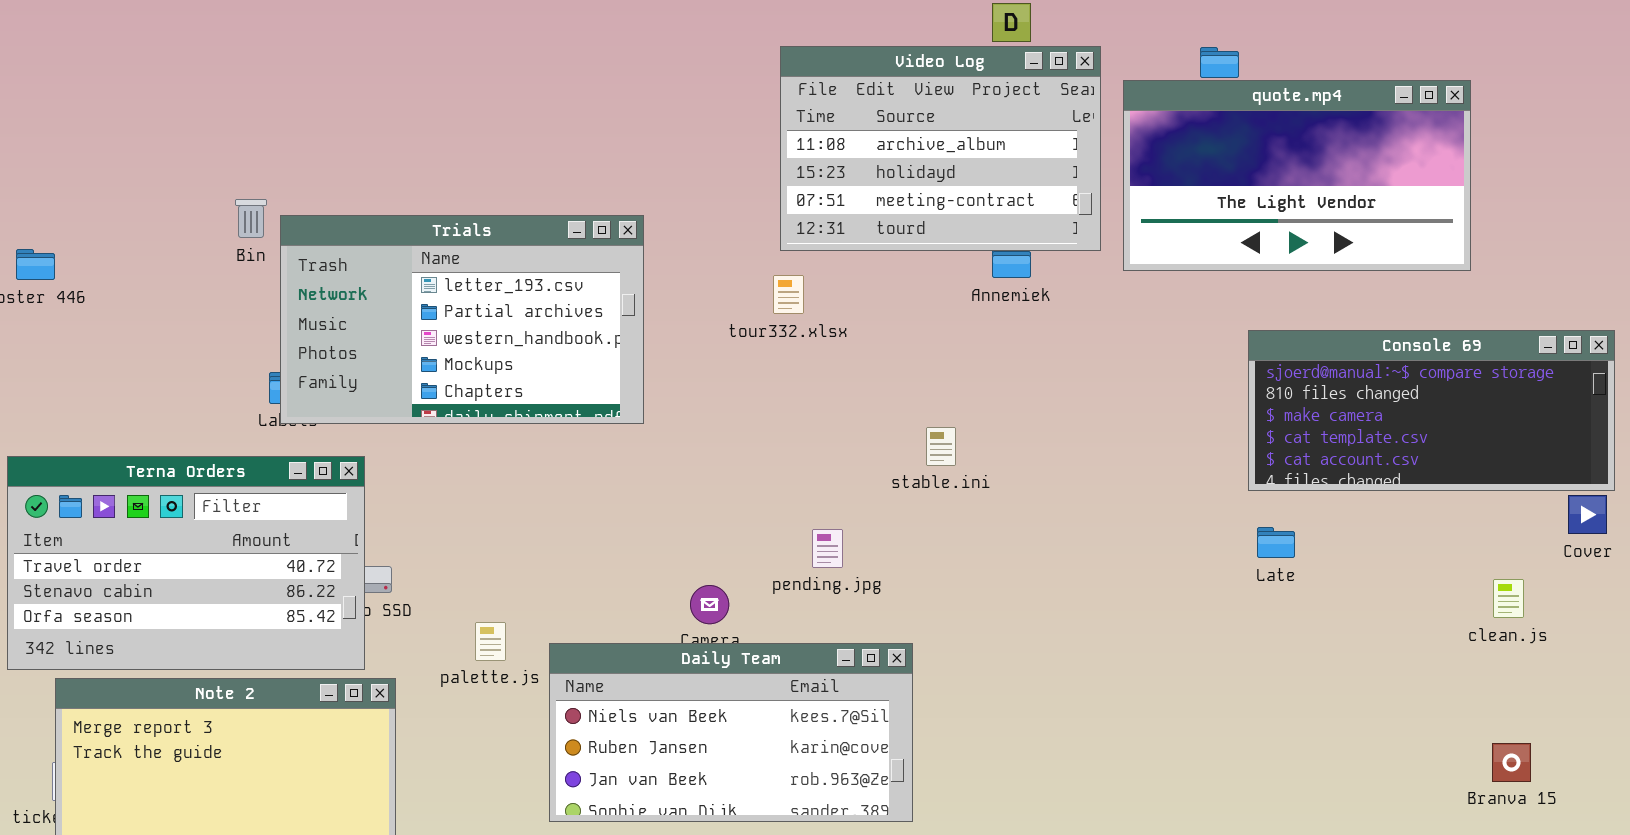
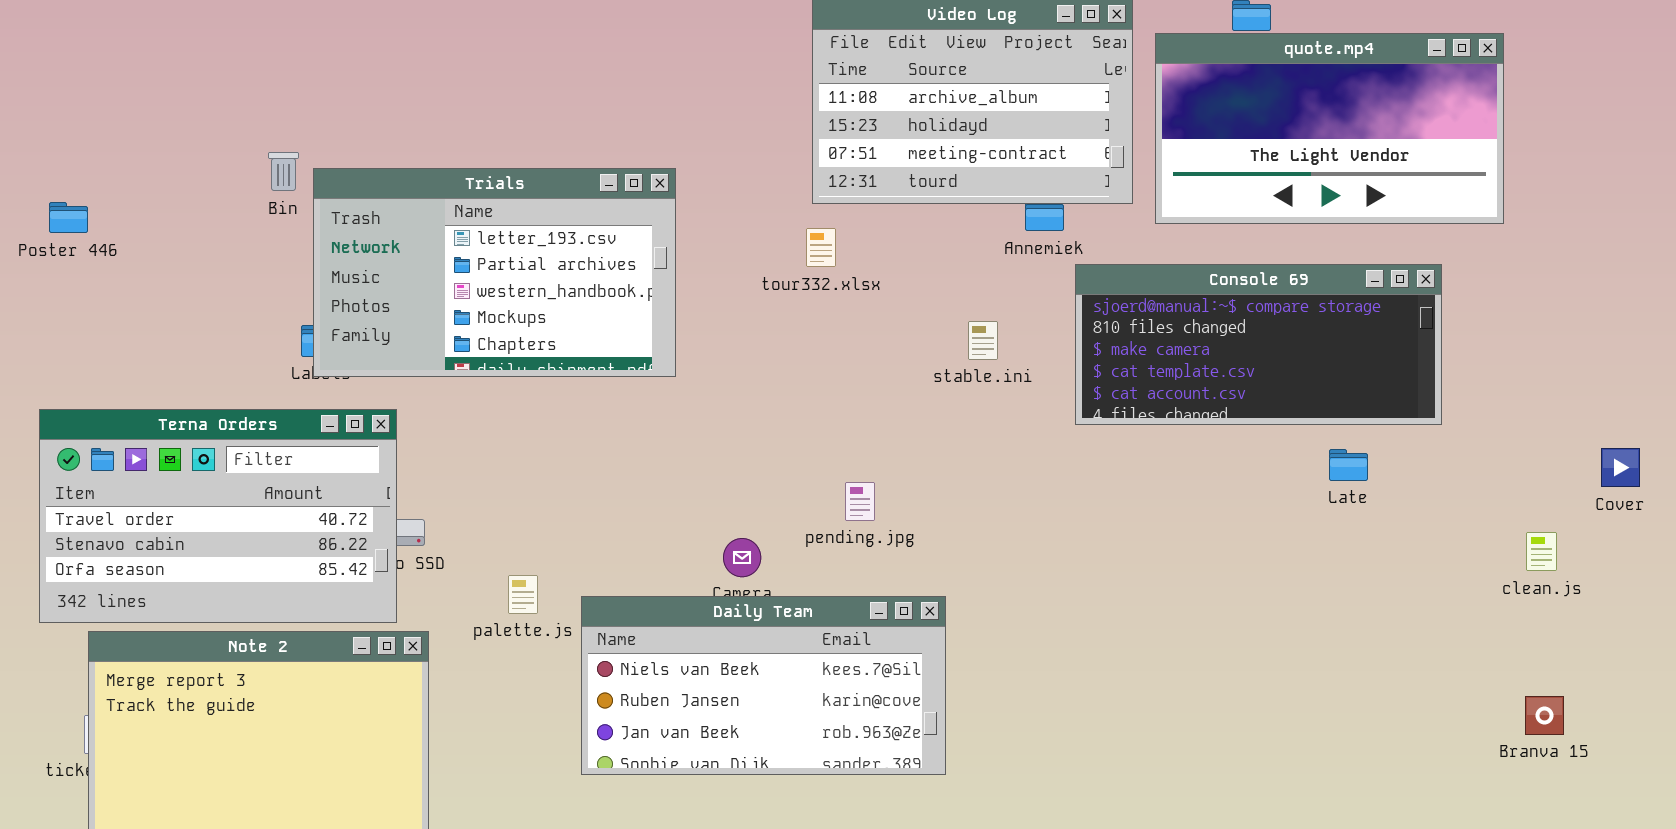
Console 69: [1248,330,1615,491] -> [1075,264,1442,425], moved
stable.ini: [926,427,956,466] -> [968,321,998,360], moved
Late: [1257,527,1295,558] -> [1329,449,1368,481], moved

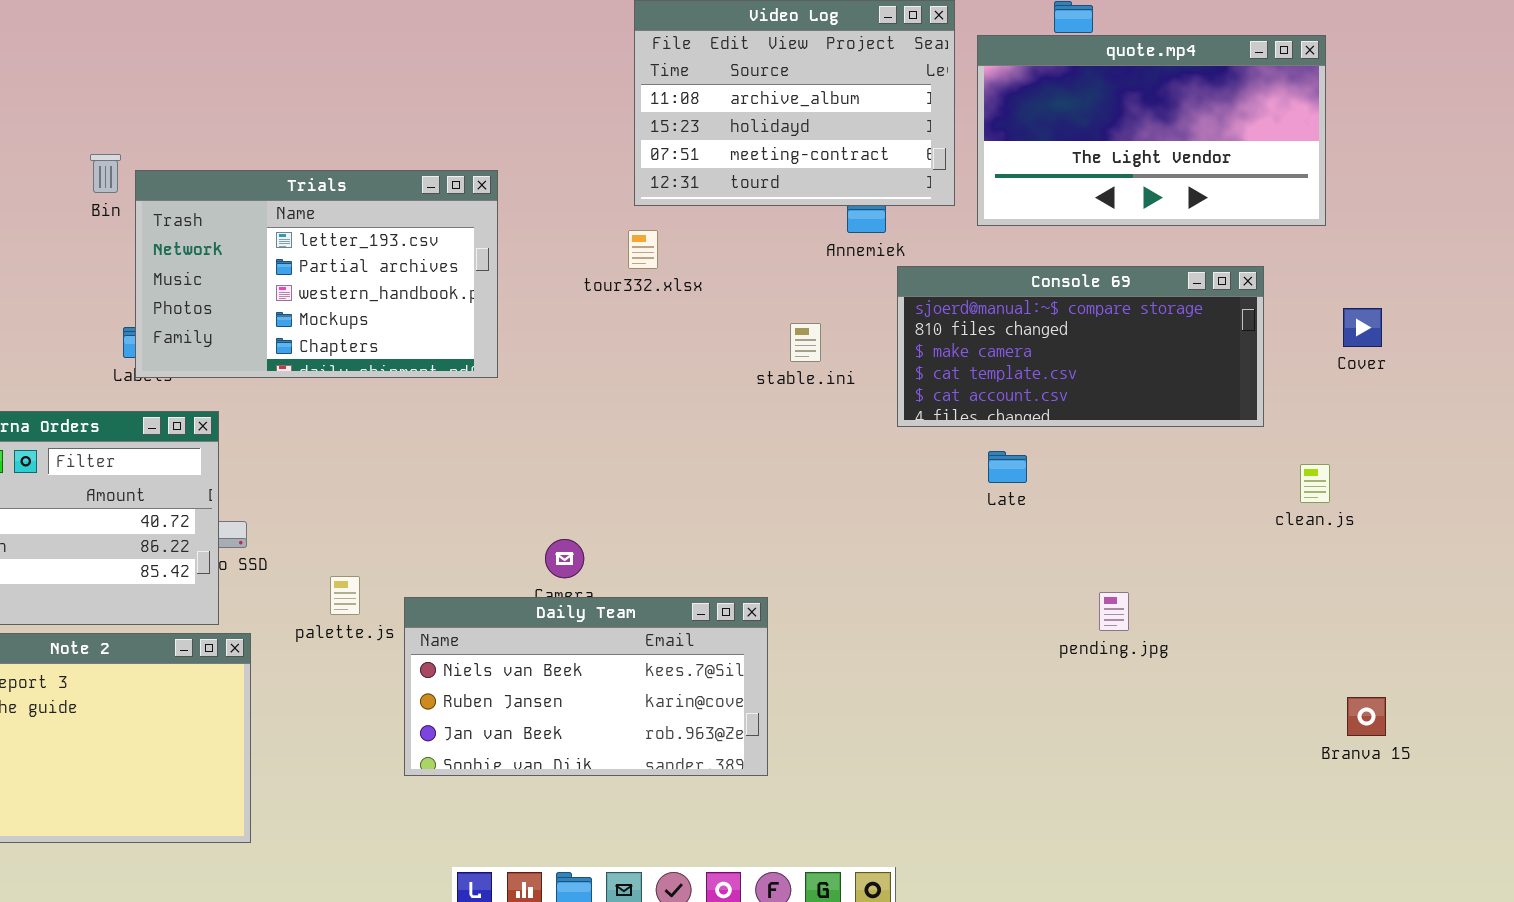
Cover: [1601,448,1640,487] -> [1343,308,1382,347], moved
Late: [1329,449,1368,481] -> [988,451,1027,483], moved
pending.jpg: [845,482,875,521] -> [1099,592,1129,631], moved
clean.js: [1526,532,1557,571] -> [1300,464,1330,503], moved

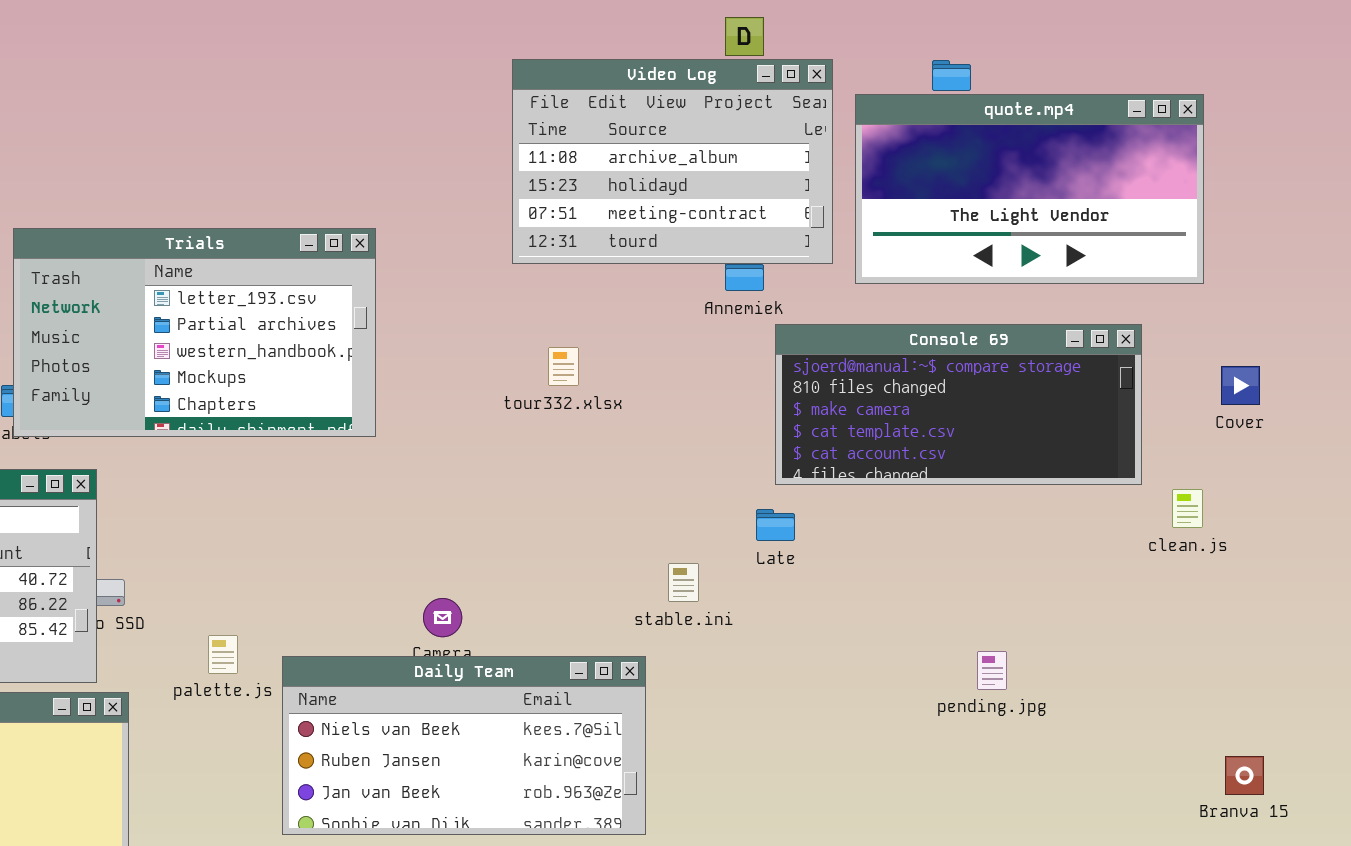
tour332.xlsx: [628,230,658,269] -> [548,347,579,386], moved
stable.ini: [790,323,821,362] -> [668,563,699,602], moved
Late: [988,451,1027,483] -> [756,509,795,541], moved
clean.js: [1300,464,1330,503] -> [1172,489,1203,528], moved

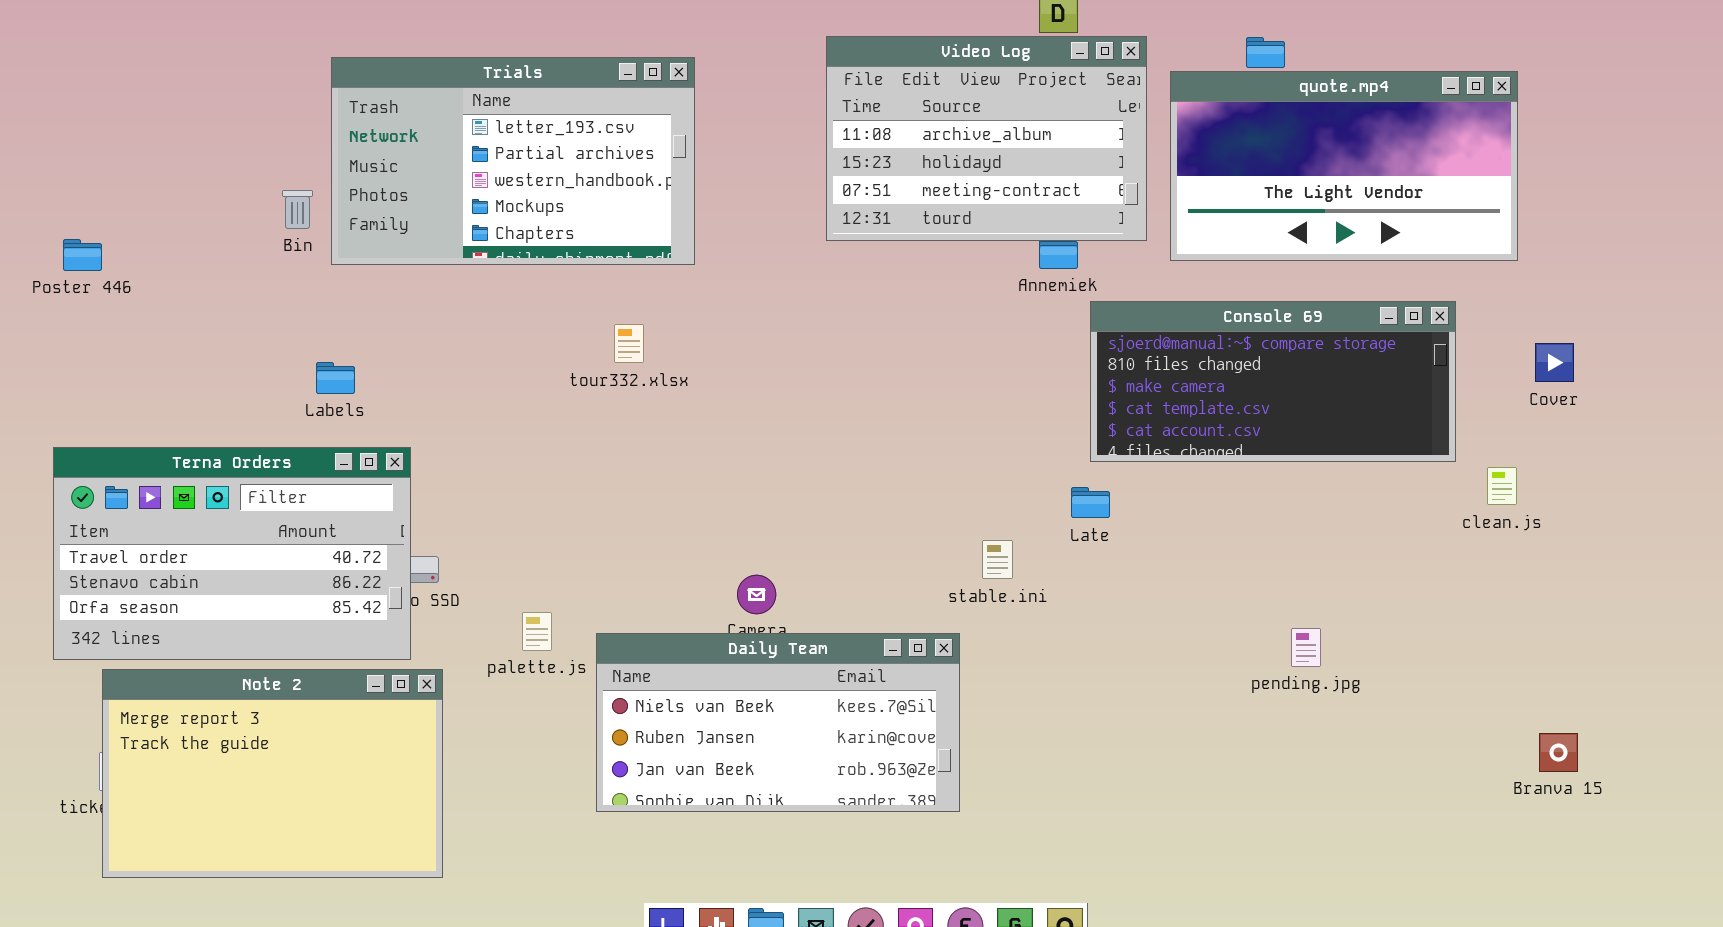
Trials: [13,228,376,437] -> [331,57,695,265], moved
tour332.xlsx: [548,347,579,386] -> [614,324,644,363], moved

